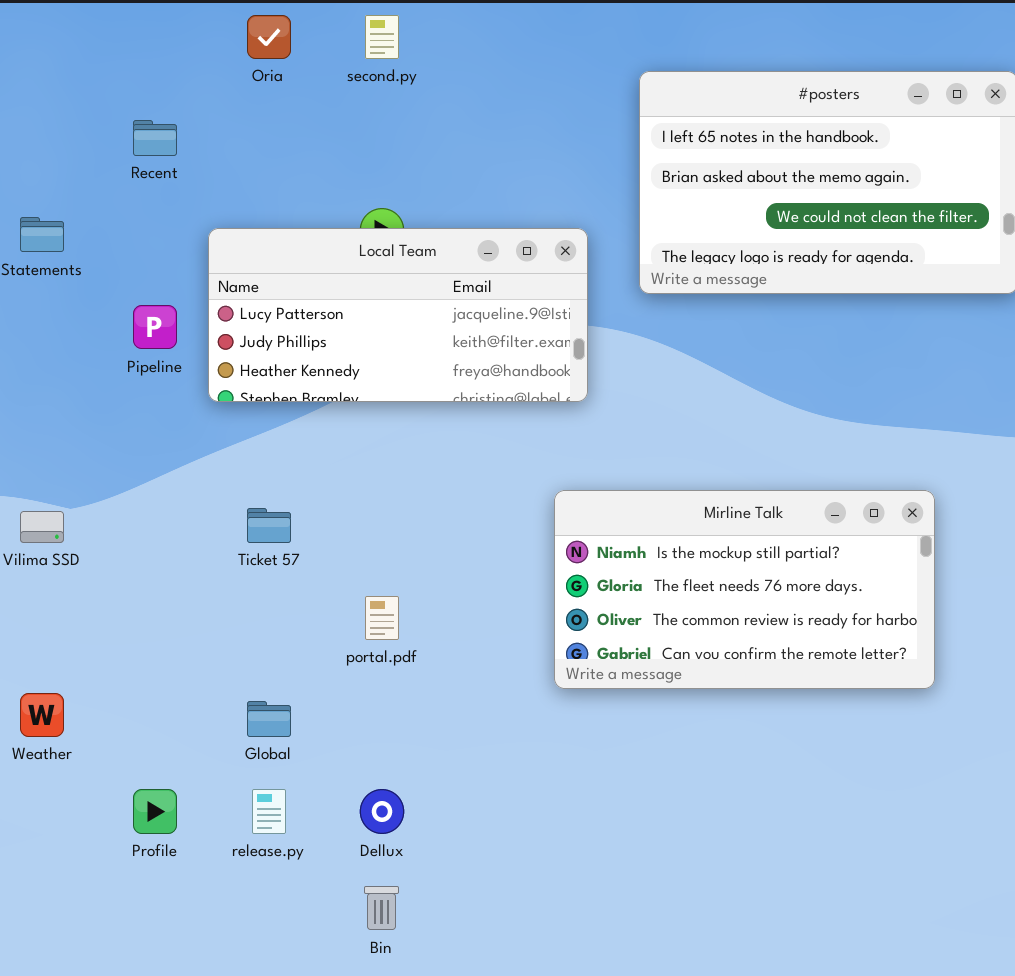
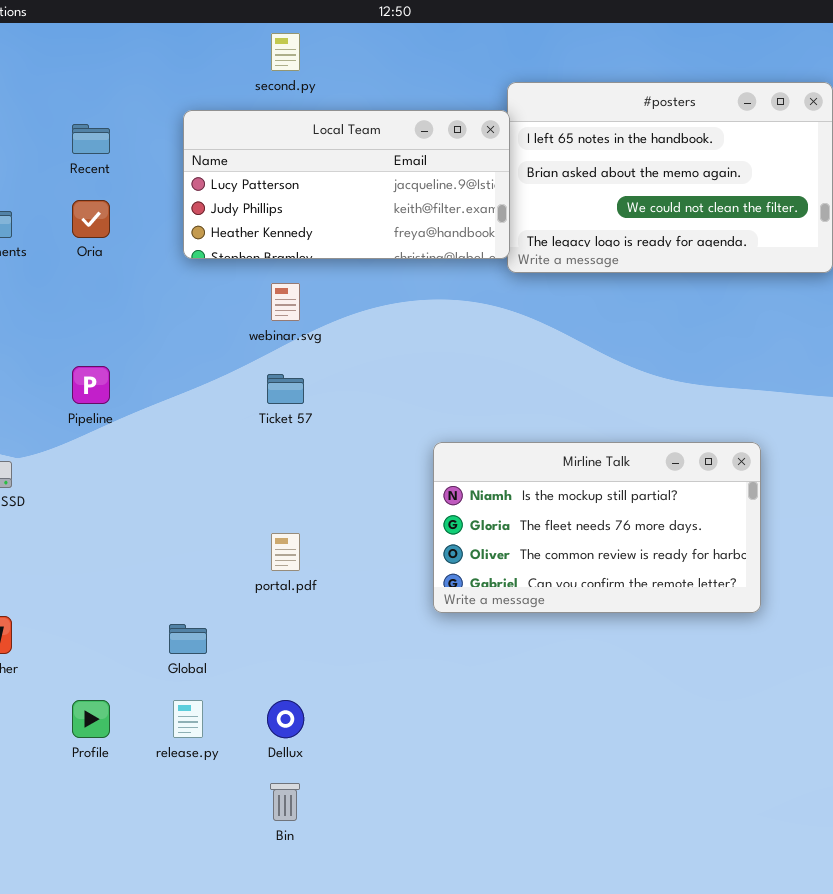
Oria: [247,15,291,59] -> [72,200,110,238], moved
Local Team: [208,228,588,402] -> [183,110,510,259], moved
Pipeline: [133,305,177,349] -> [72,366,110,404], moved
Ticket 57: [247,508,291,543] -> [267,374,304,404], moved

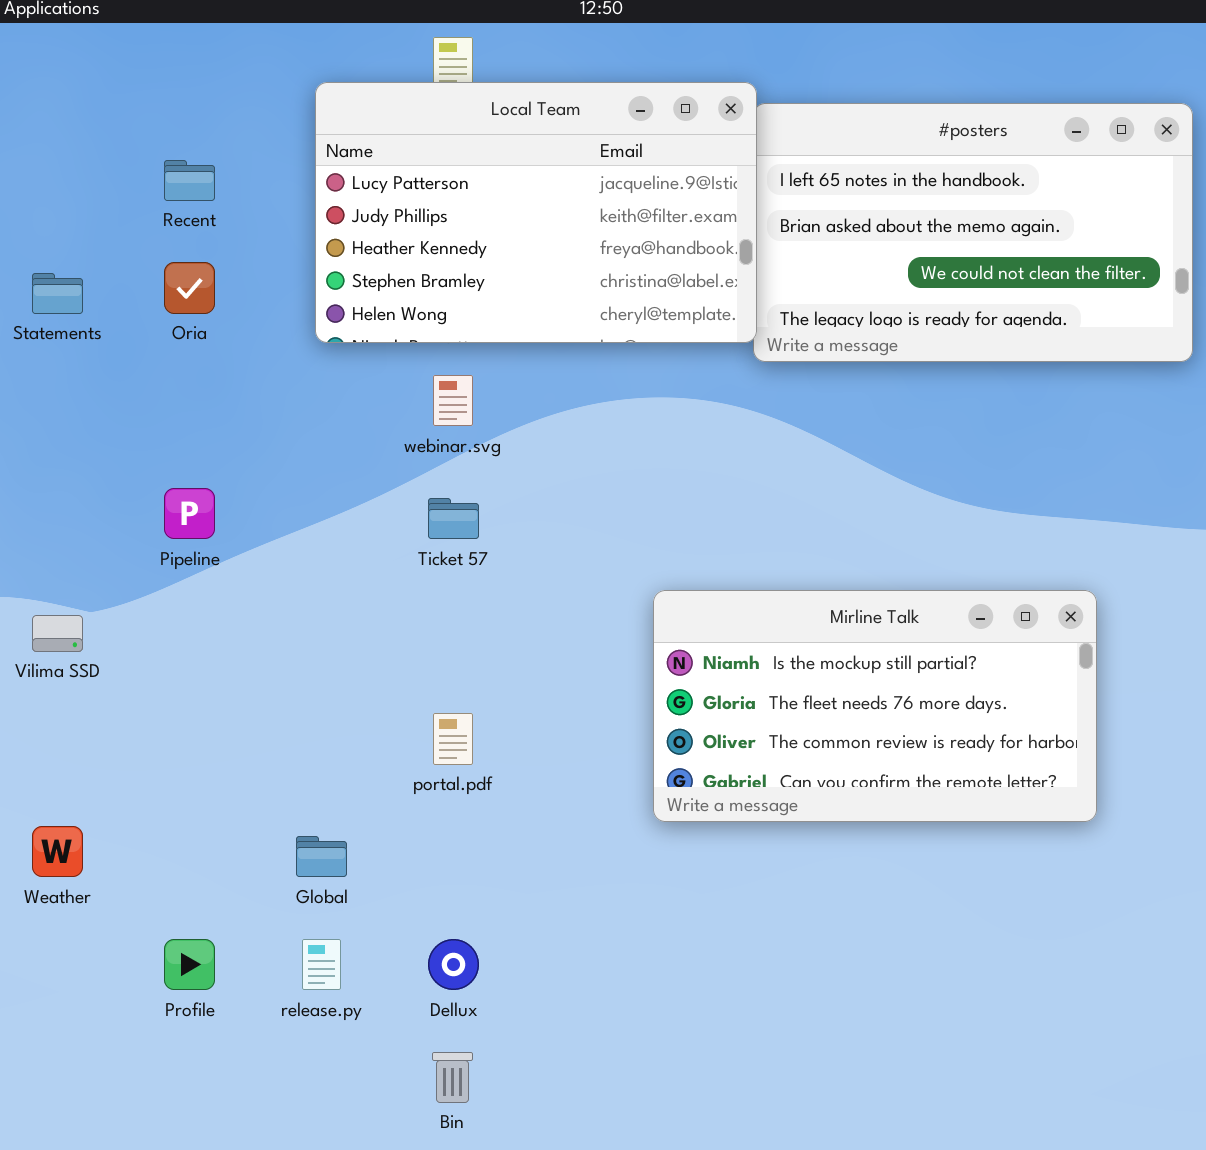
Local Team: [183,110,510,259] -> [315,82,757,343], resized

